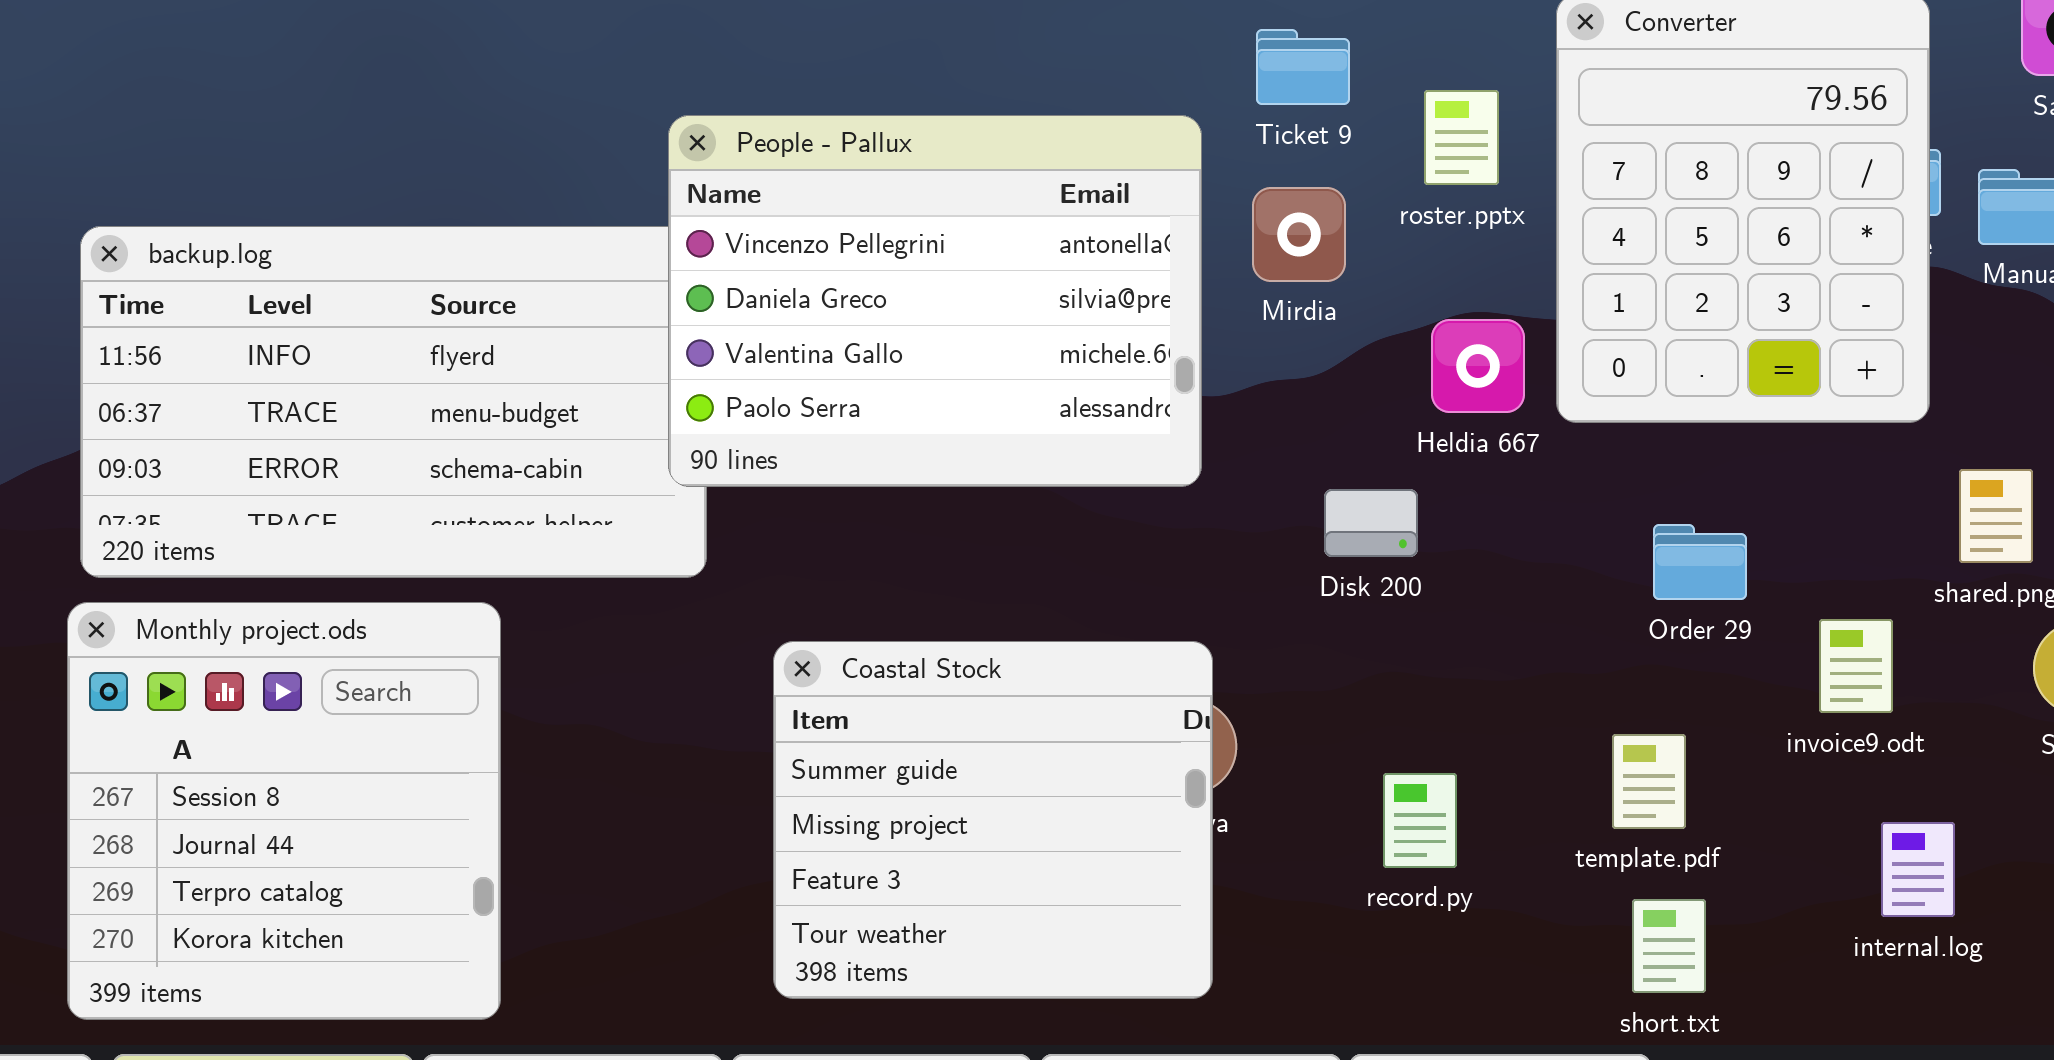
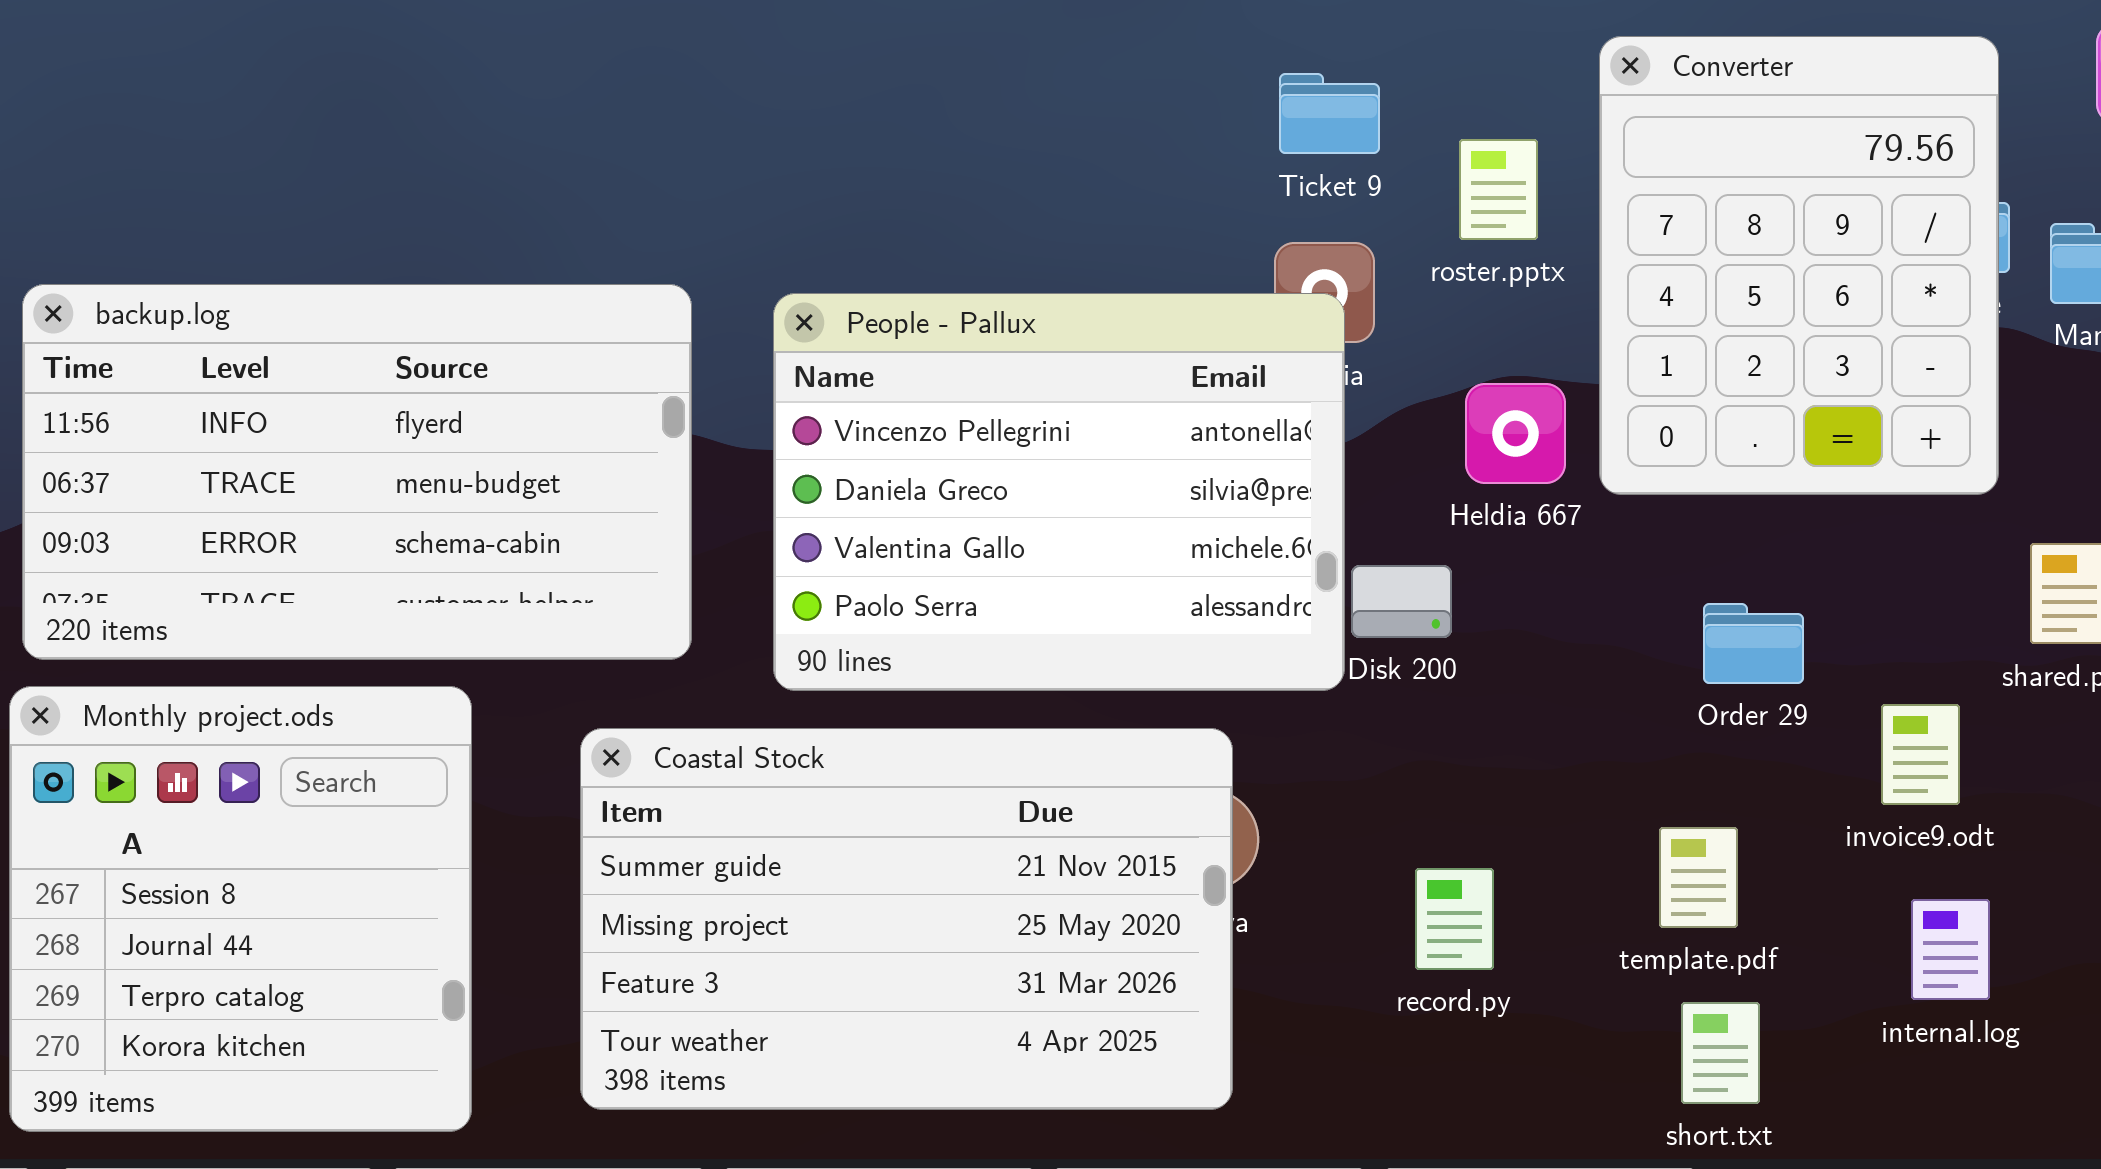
People - Pallux: [668,115,1202,487] -> [773,293,1345,691], moved
Coastal Stock: [773,641,1213,999] -> [580,728,1233,1110], resized
internal.log: [1881,822,1955,917] -> [1911,899,1990,1000], moved

